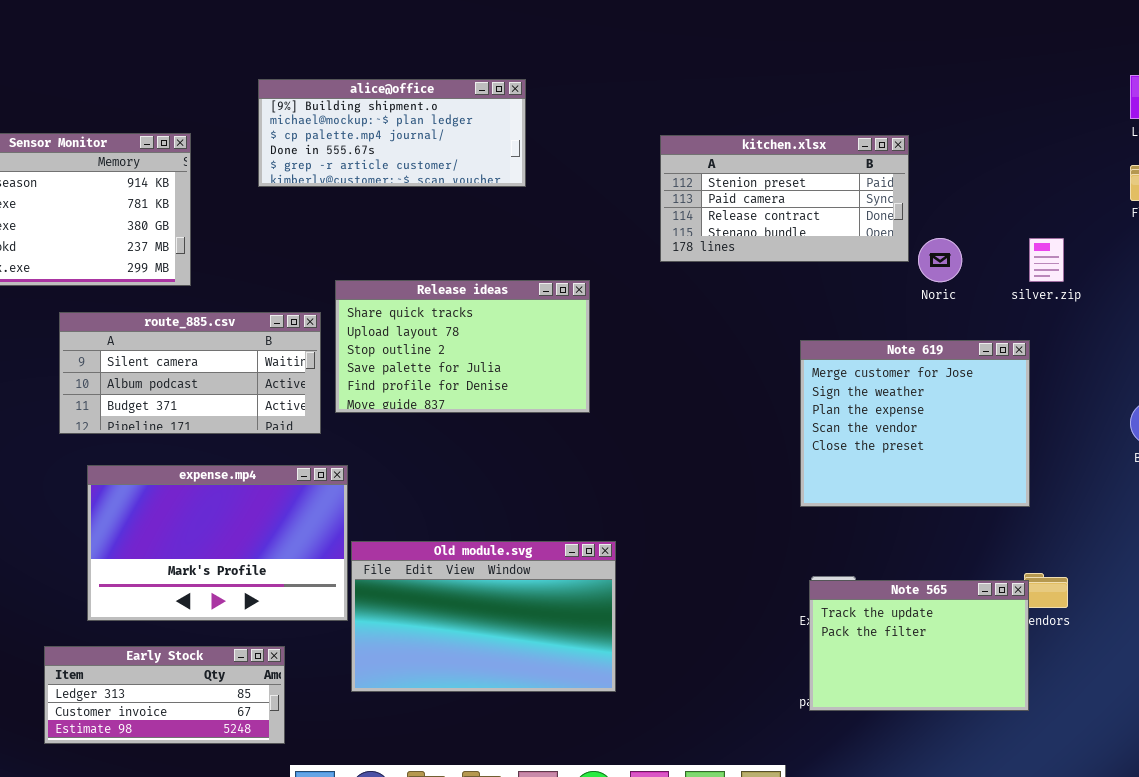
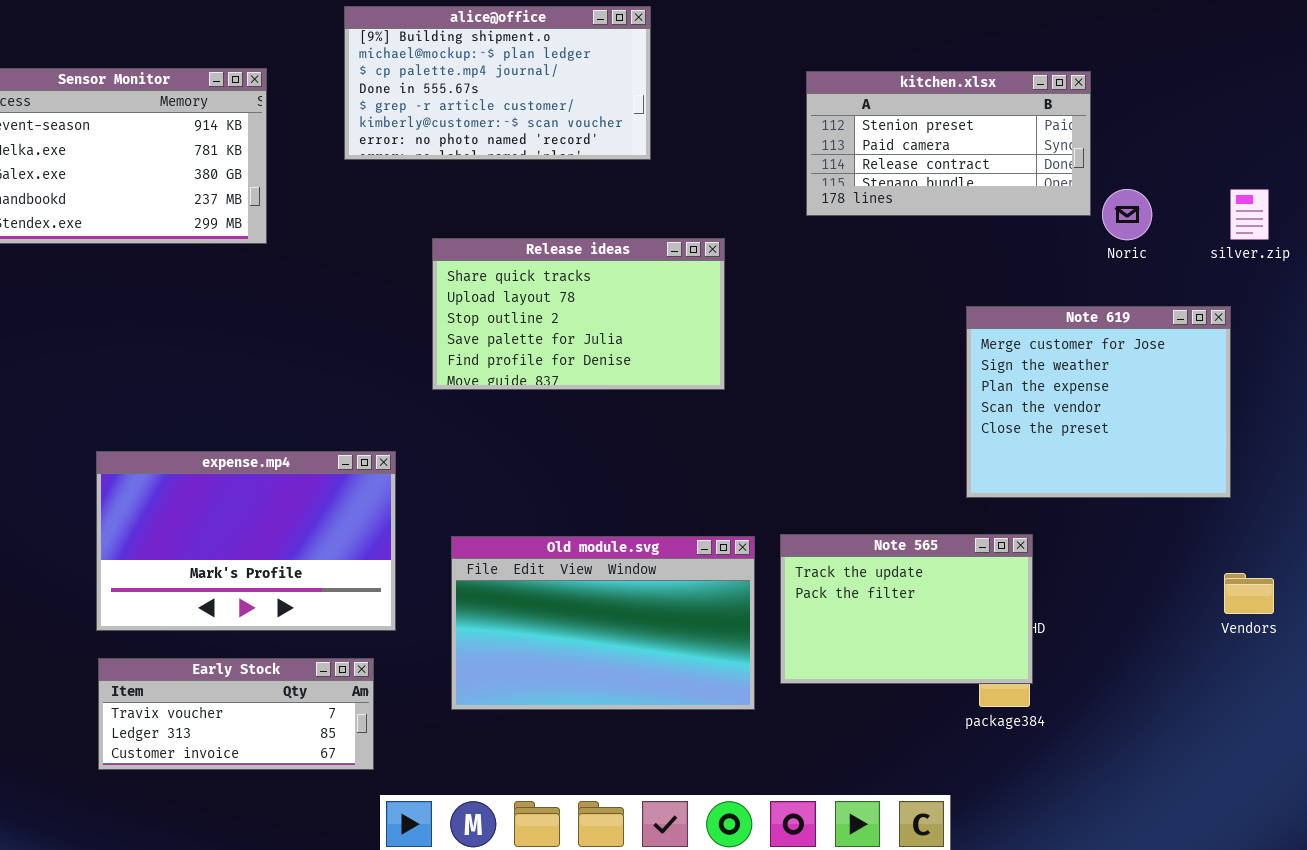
alice@office: [258,79,526,187] -> [344,6,651,160], resized
route_885.csv: [59,312,321,434] -> none, closed
expense.mp4: [87,465,348,621] -> [96,451,396,631], moved
Note 565: [809,580,1029,711] -> [780,534,1033,684], moved
Early Stock: [44,646,285,744] -> [98,658,374,770], scrolled up 1 row

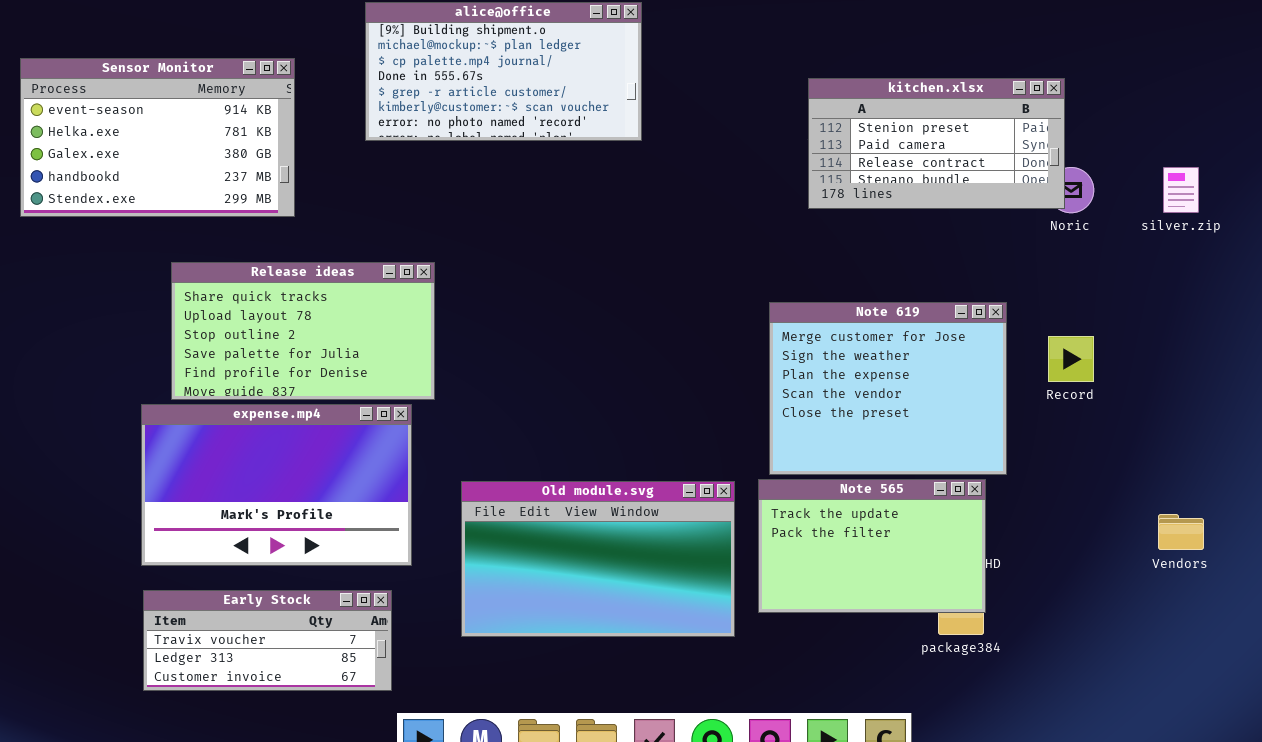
kitchen.xlsx: [806,71,1091,216] -> [808,78,1065,209], moved
Release ideas: [432,238,725,390] -> [171,262,435,400], moved
Note 619: [966,306,1231,498] -> [769,302,1007,475], moved

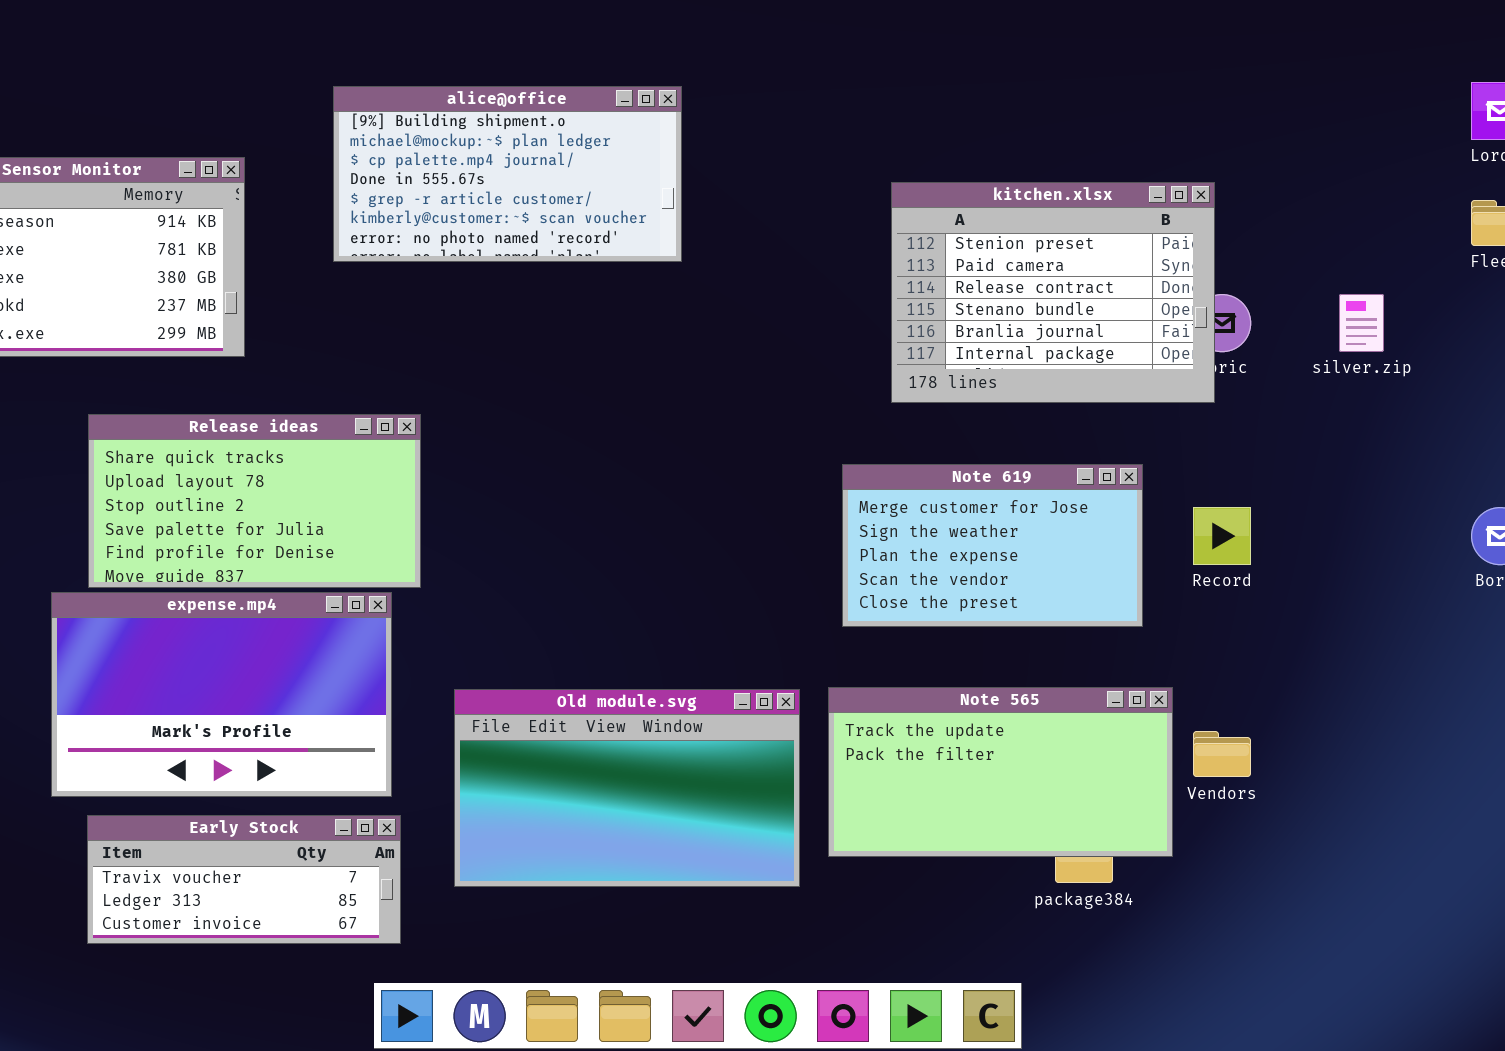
kitchen.xlsx: [808,78,1065,209] -> [891,182,1215,403], resized
Note 619: [769,302,1007,475] -> [842,464,1143,627], resized
Note 565: [758,479,986,613] -> [828,687,1173,857], resized
Vendors: [1158,514,1204,550] -> [1193,731,1251,777], moved
Early Stock: [143,590,392,691] -> [87,815,401,944], moved

